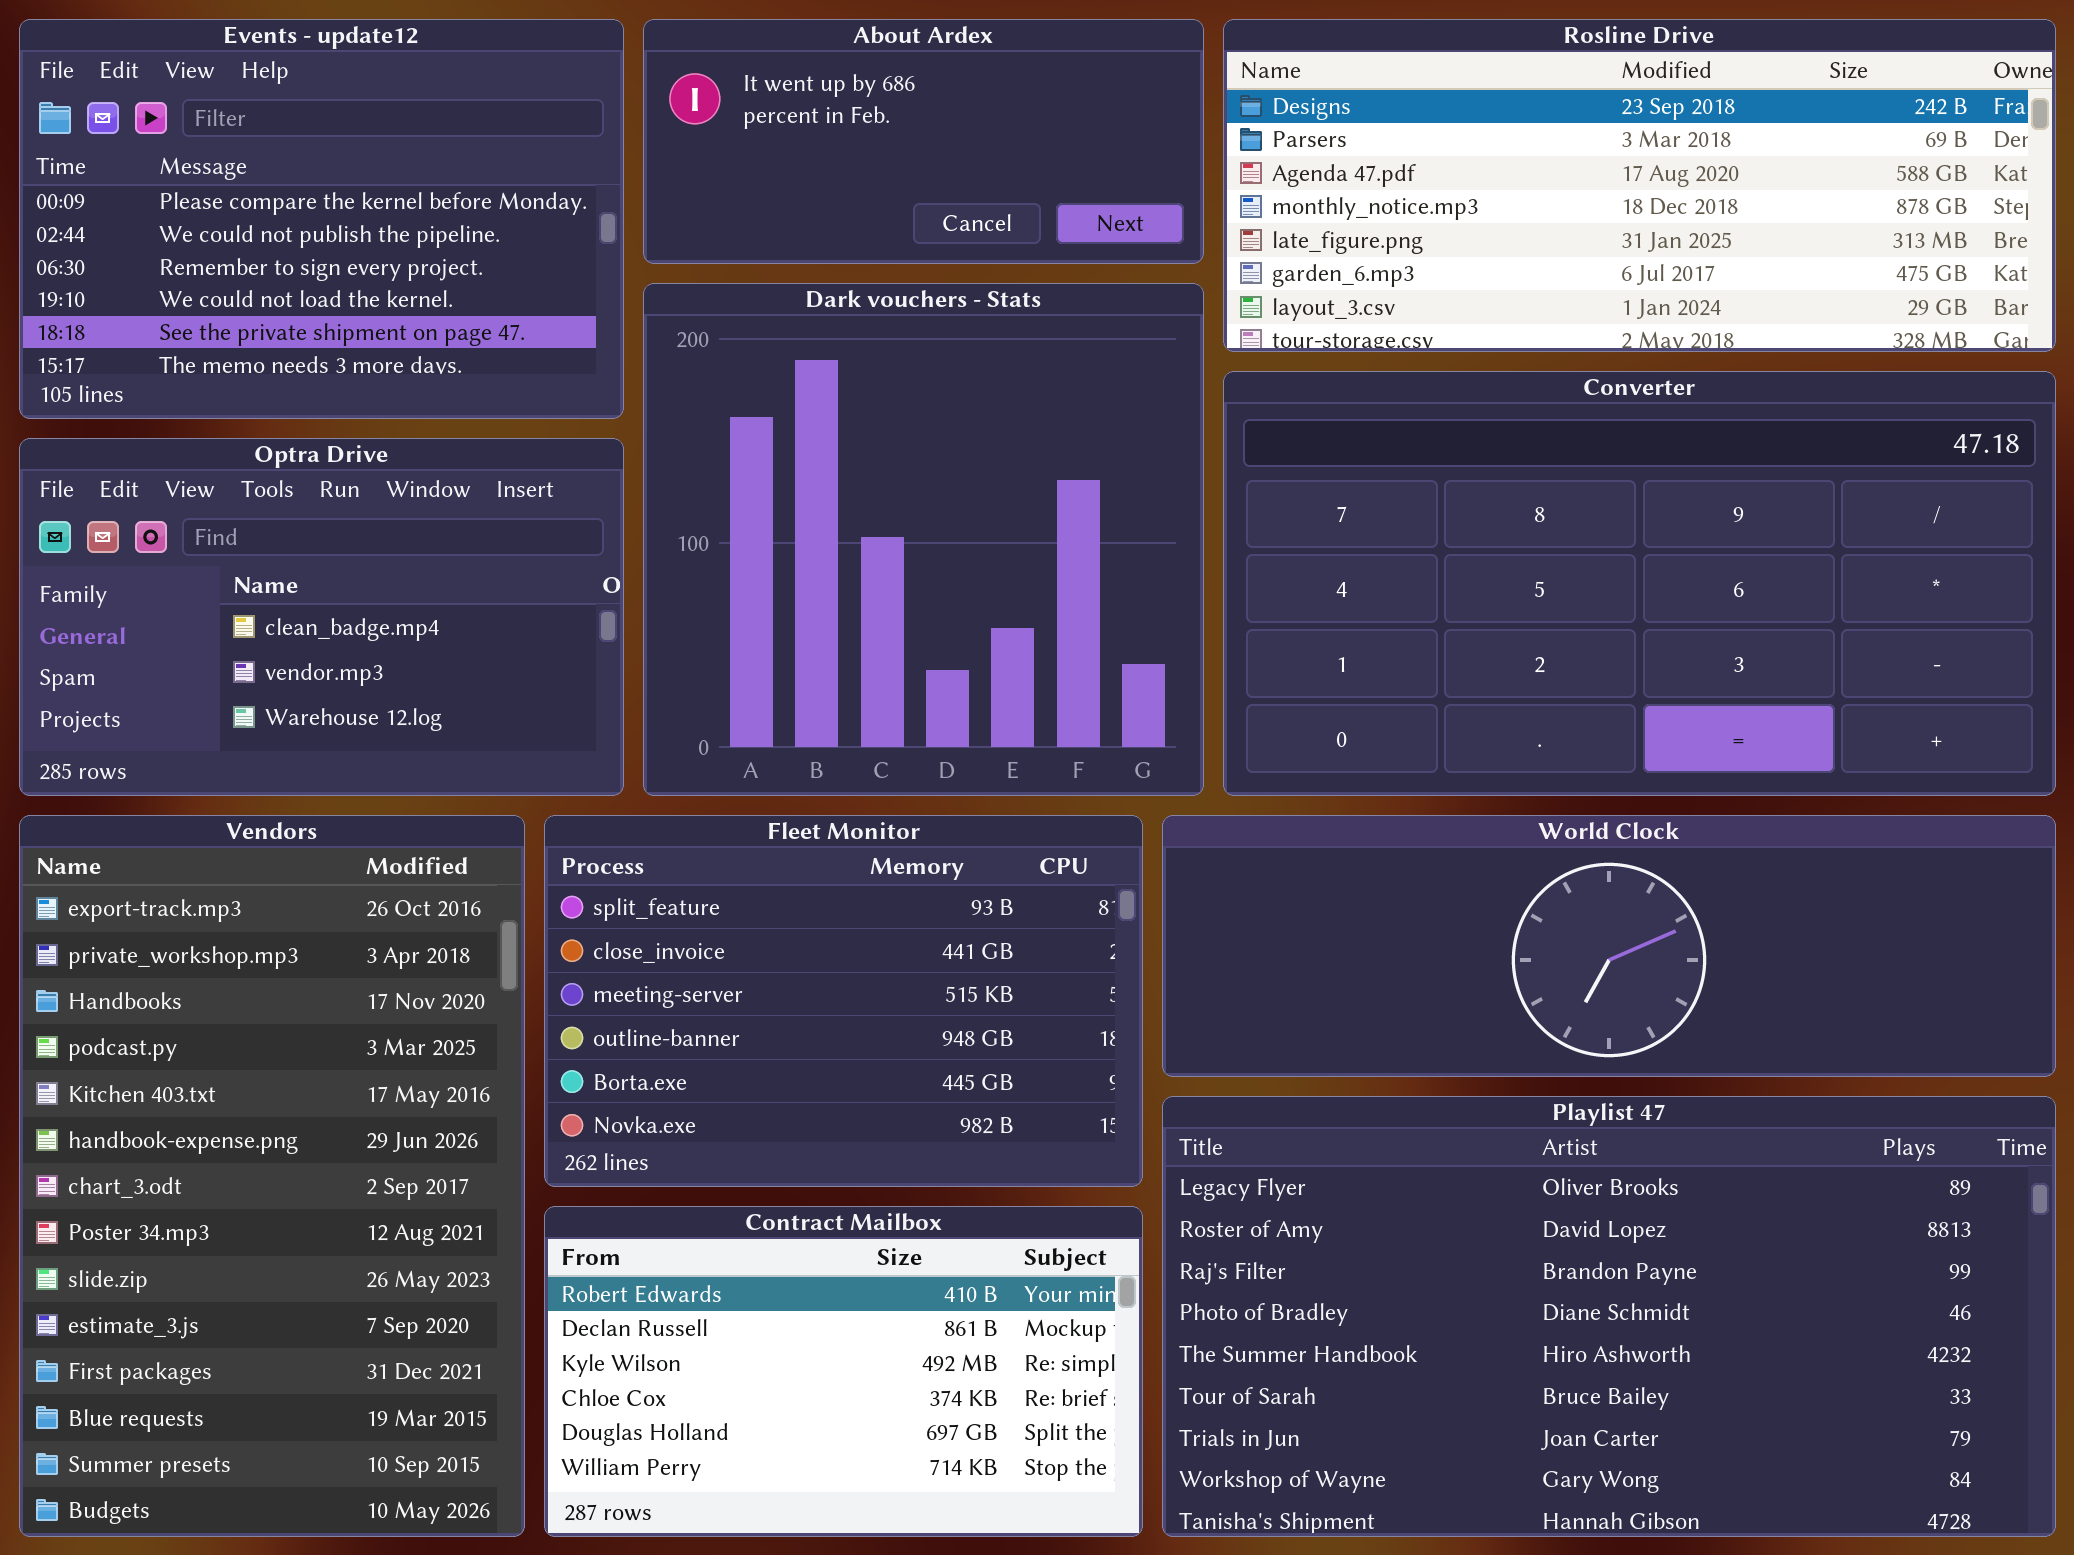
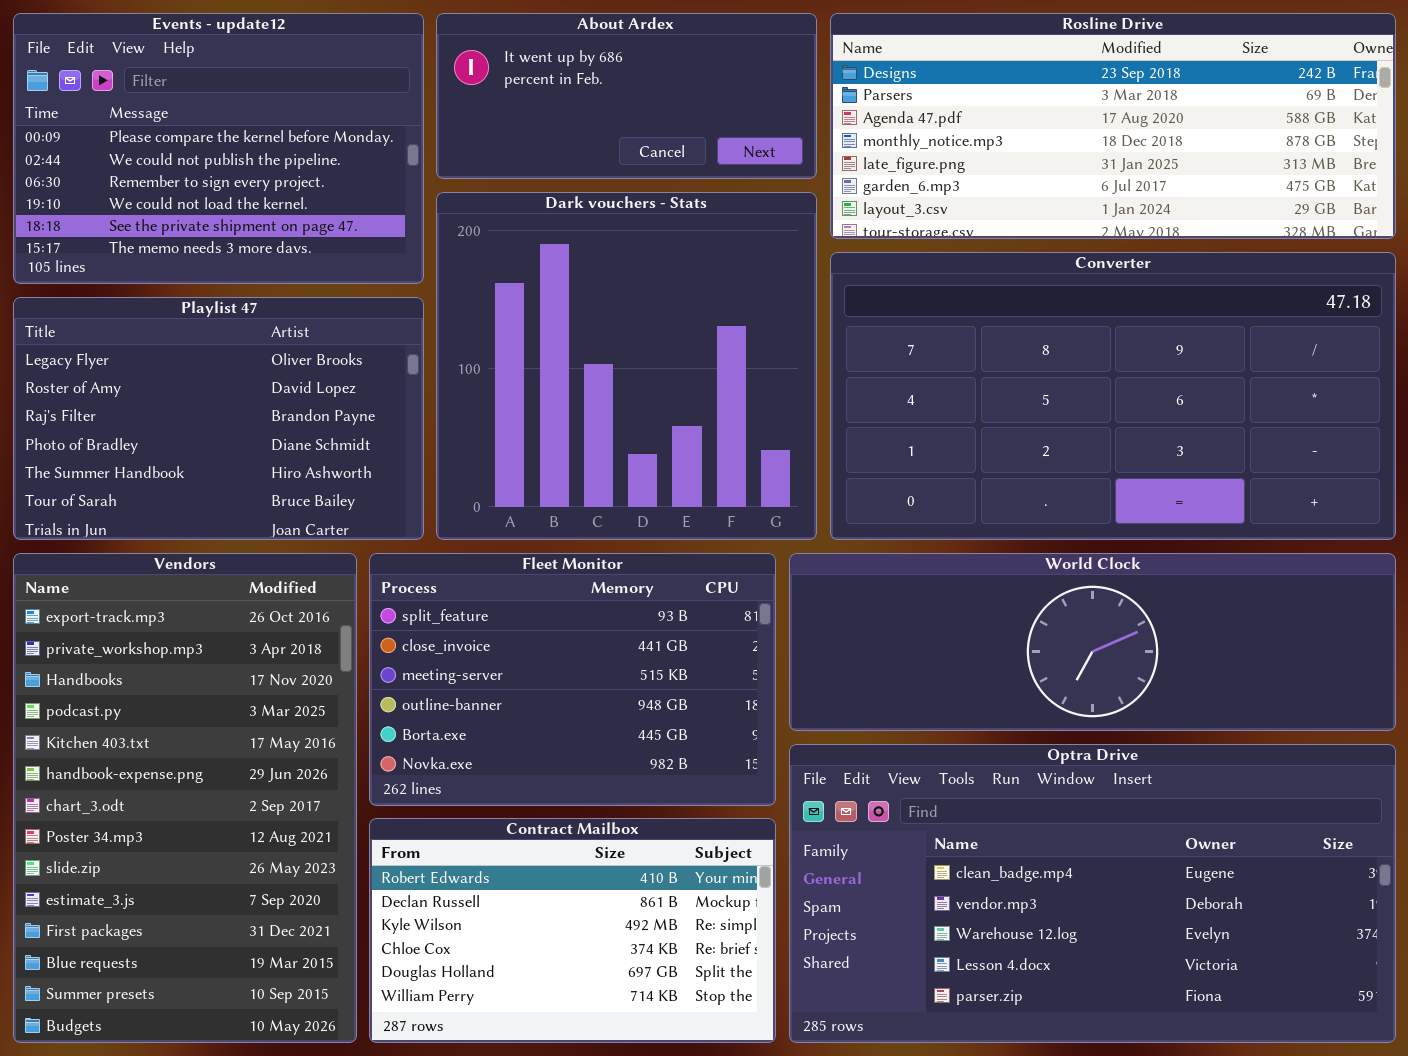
Optra Drive: [19,438,624,796] -> [789,744,1396,1043], moved, resized
Playlist 47: [1162,1096,2056,1537] -> [13,297,424,540], moved, resized

